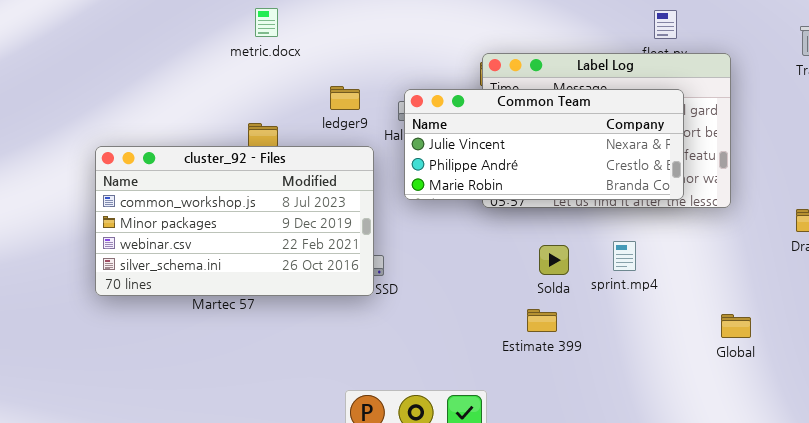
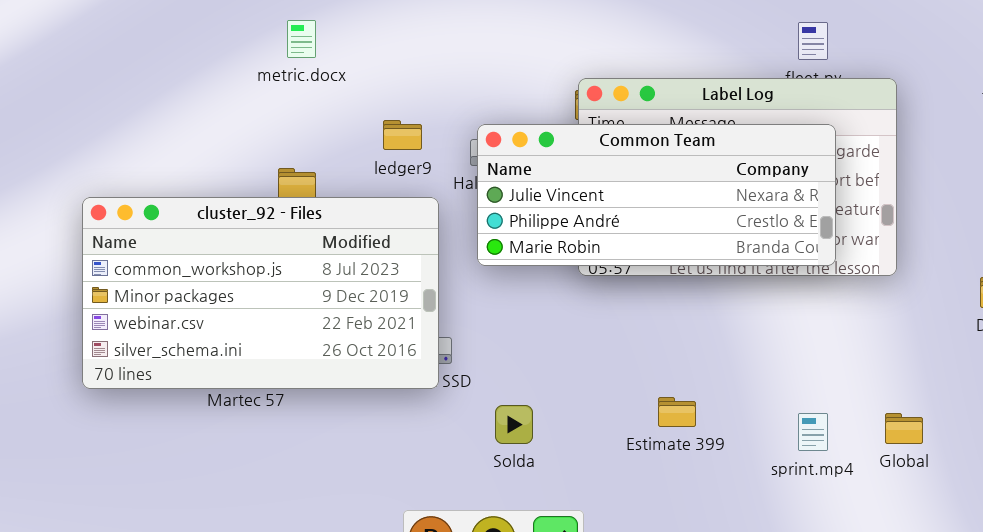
sprint.mp4: [613,241,636,271] -> [798,413,828,451], moved
Solda: [539,245,569,275] -> [495,405,533,444], moved
Estimate 399: [527,309,557,332] -> [658,397,696,427], moved

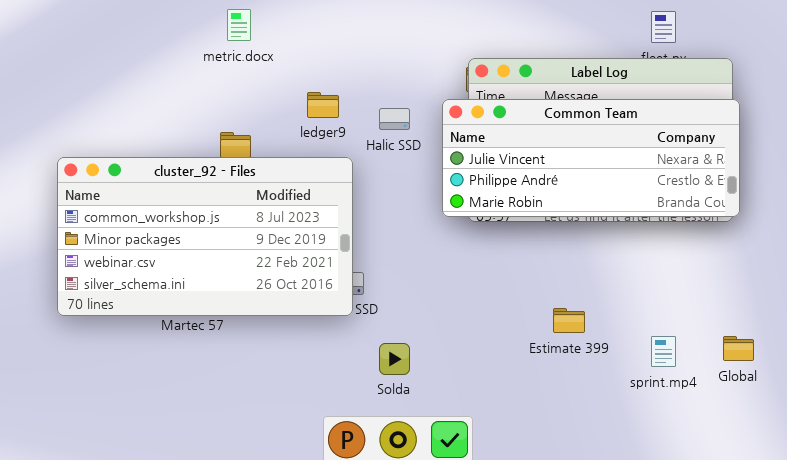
Common Team: [477,124,836,266] -> [442,99,740,217], moved
Estimate 399: [658,397,696,427] -> [553,308,585,333], moved
Solda: [495,405,533,444] -> [379,343,410,375], moved

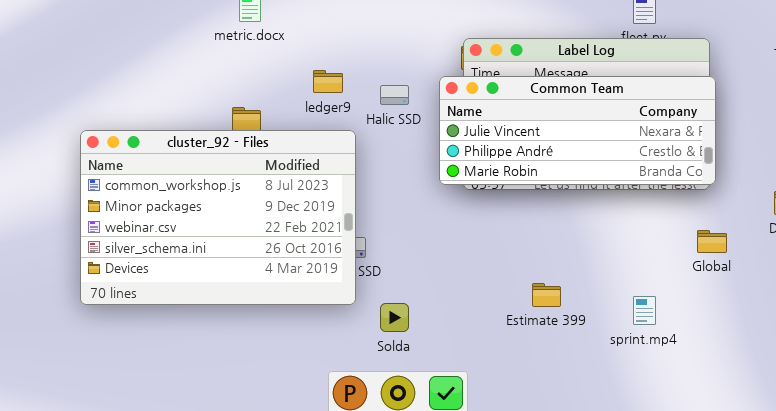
cluster_92 - Files: [57,157,353,316] -> [80,130,356,305], resized
Estimate 399: [553,308,585,333] -> [532,283,561,307], moved
Global: [723,336,754,361] -> [697,230,727,253], moved

